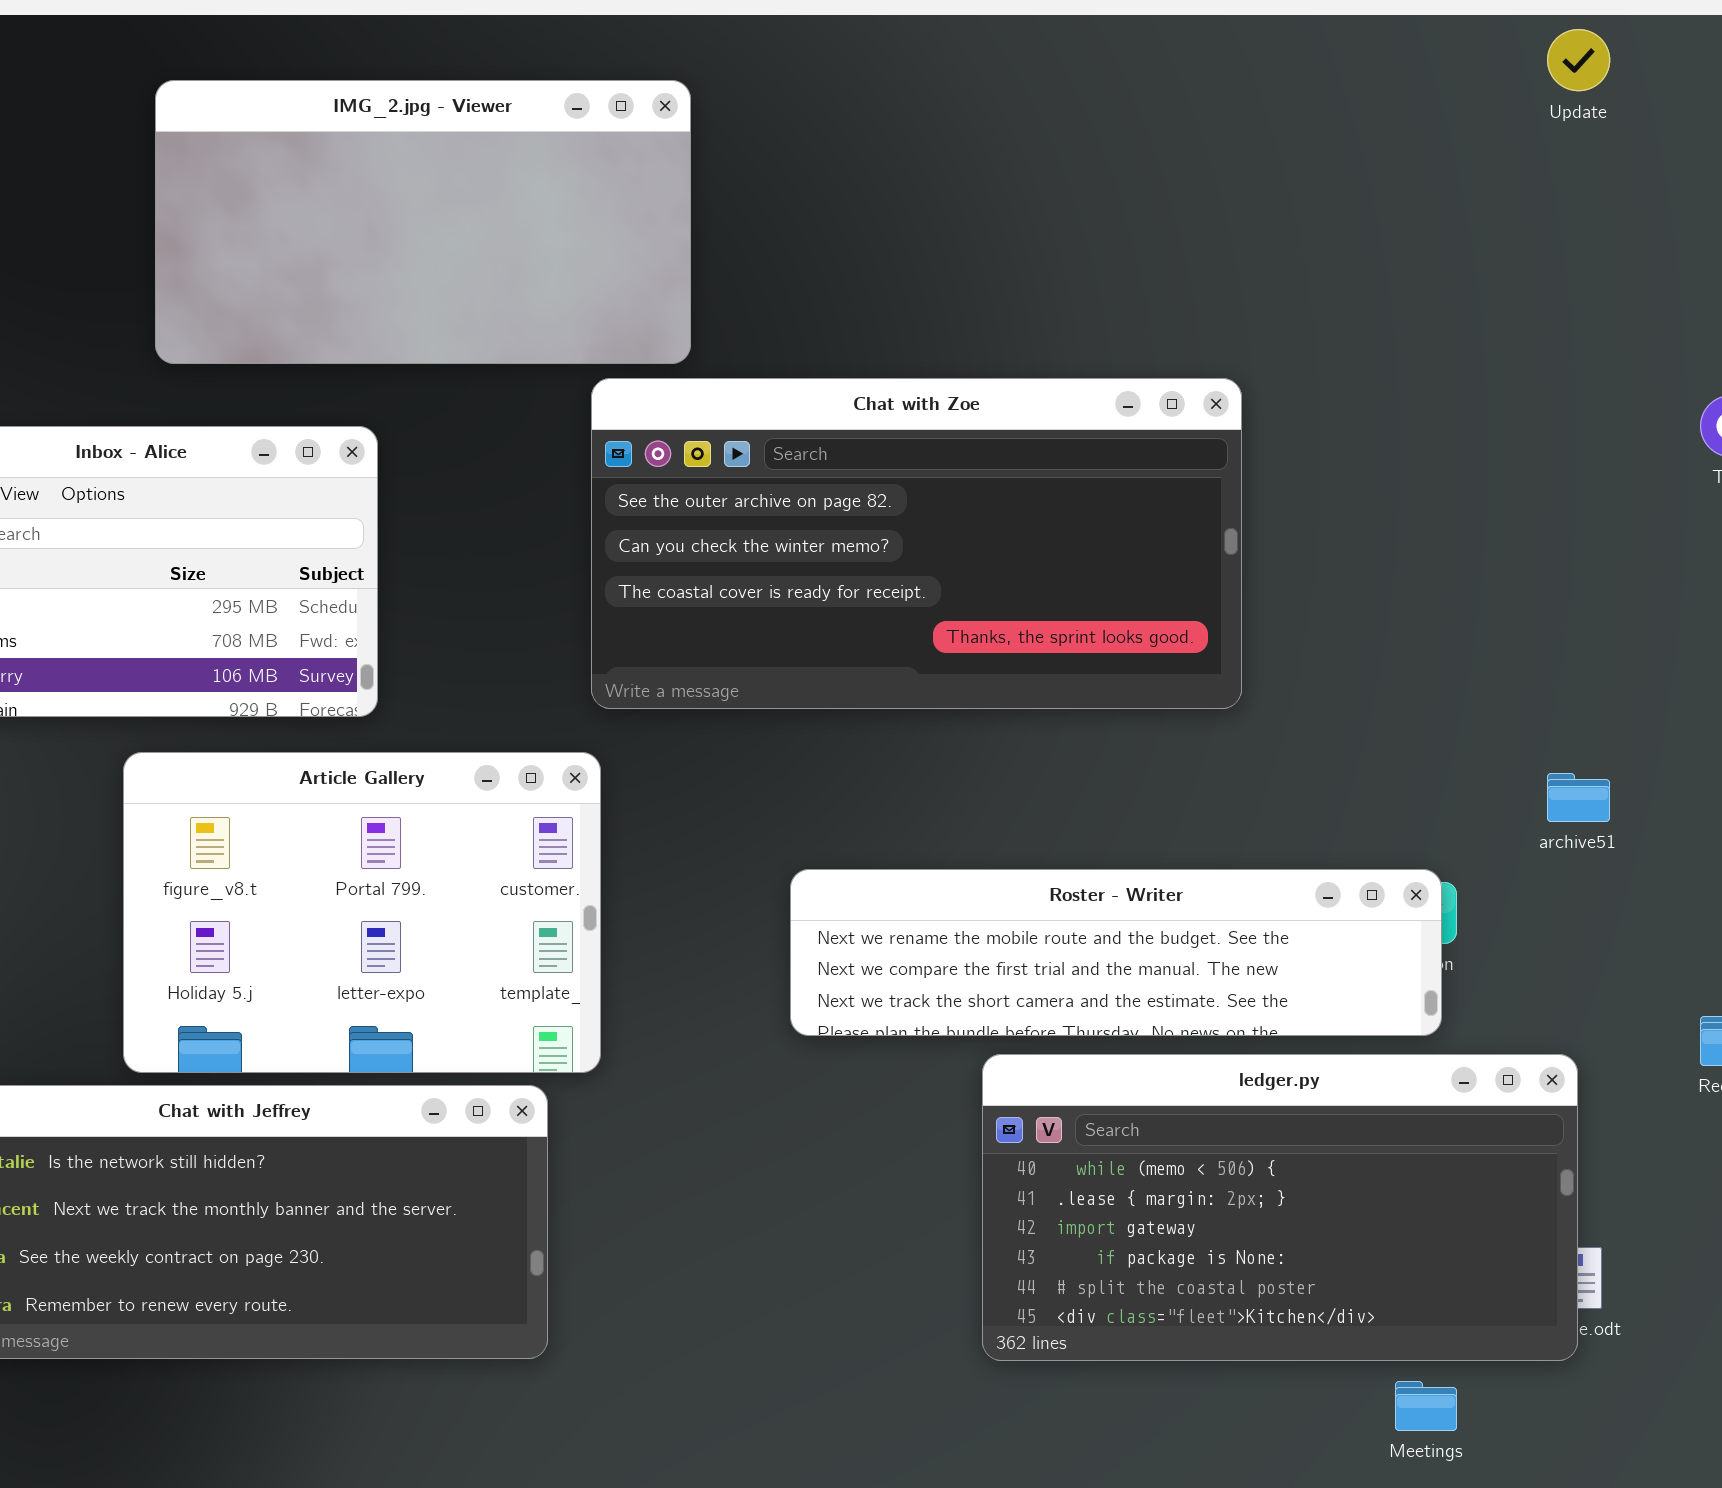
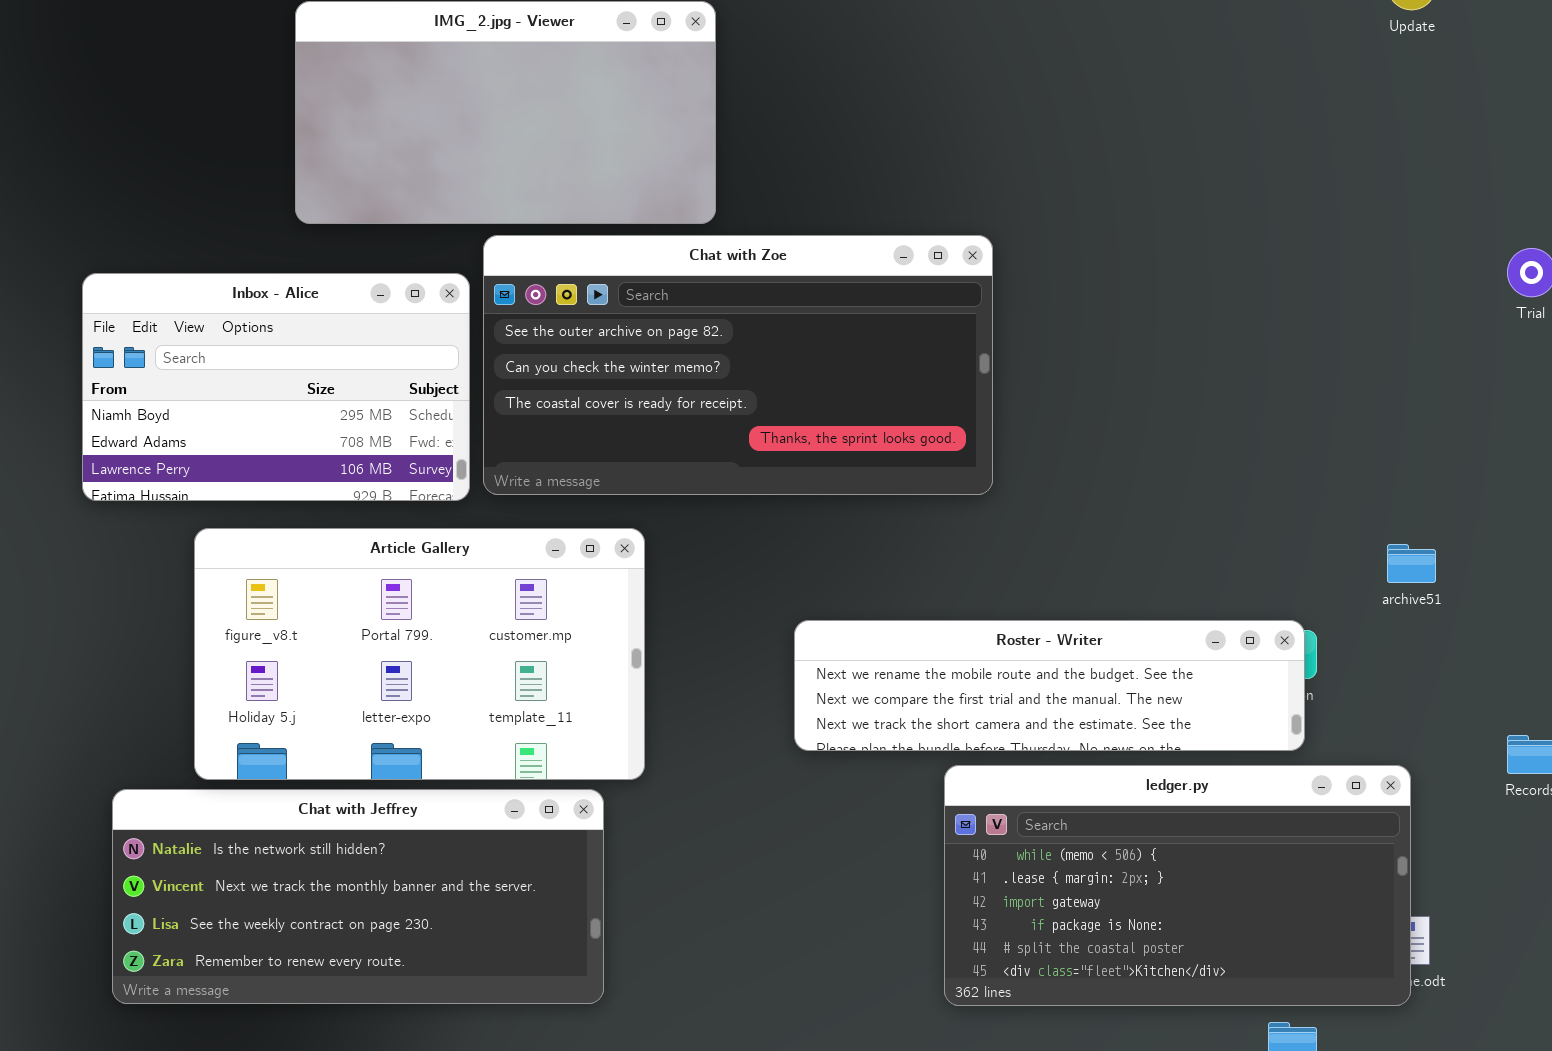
Chat with Zoe: [591,378,1242,709] -> [483,235,993,495], moved
Article Gallery: [123,752,601,1073] -> [194,528,645,780], resized

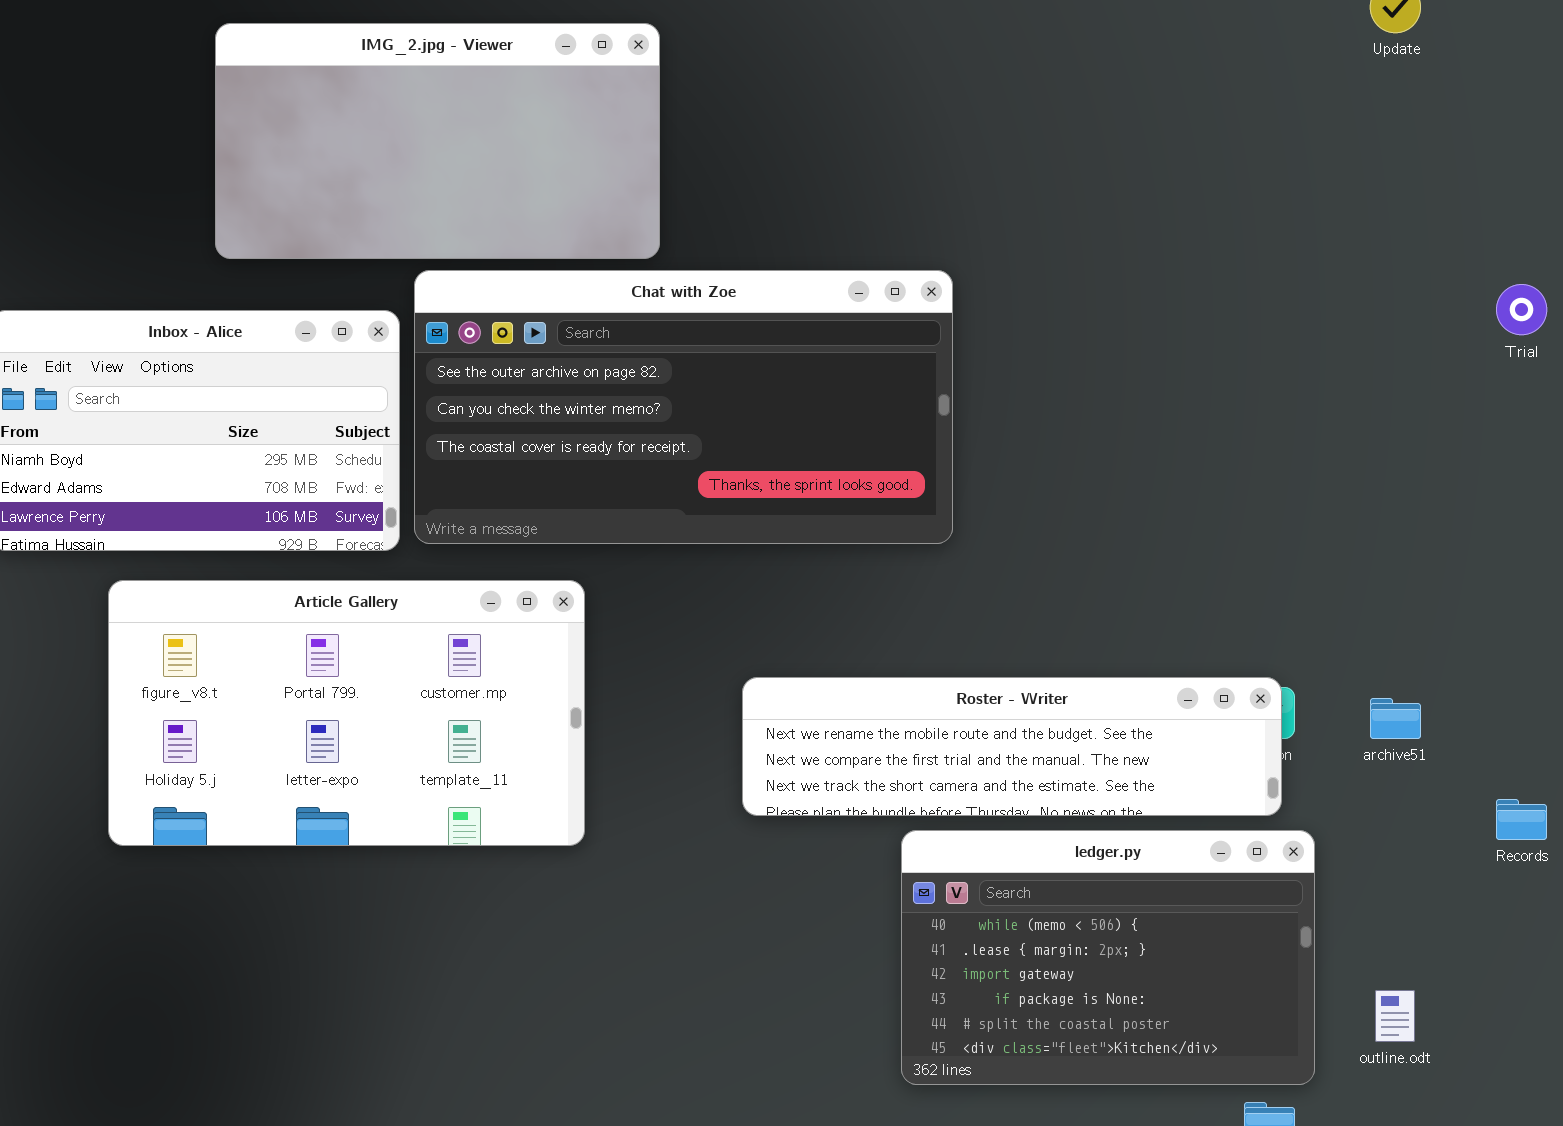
archive51: [1387,544,1436,583] -> [1370,698,1421,739], moved
ledger.py: [944,765,1411,1006] -> [901,830,1315,1085], resized
Chat with Jeffrey: [112,789,604,1004] -> none, closed

